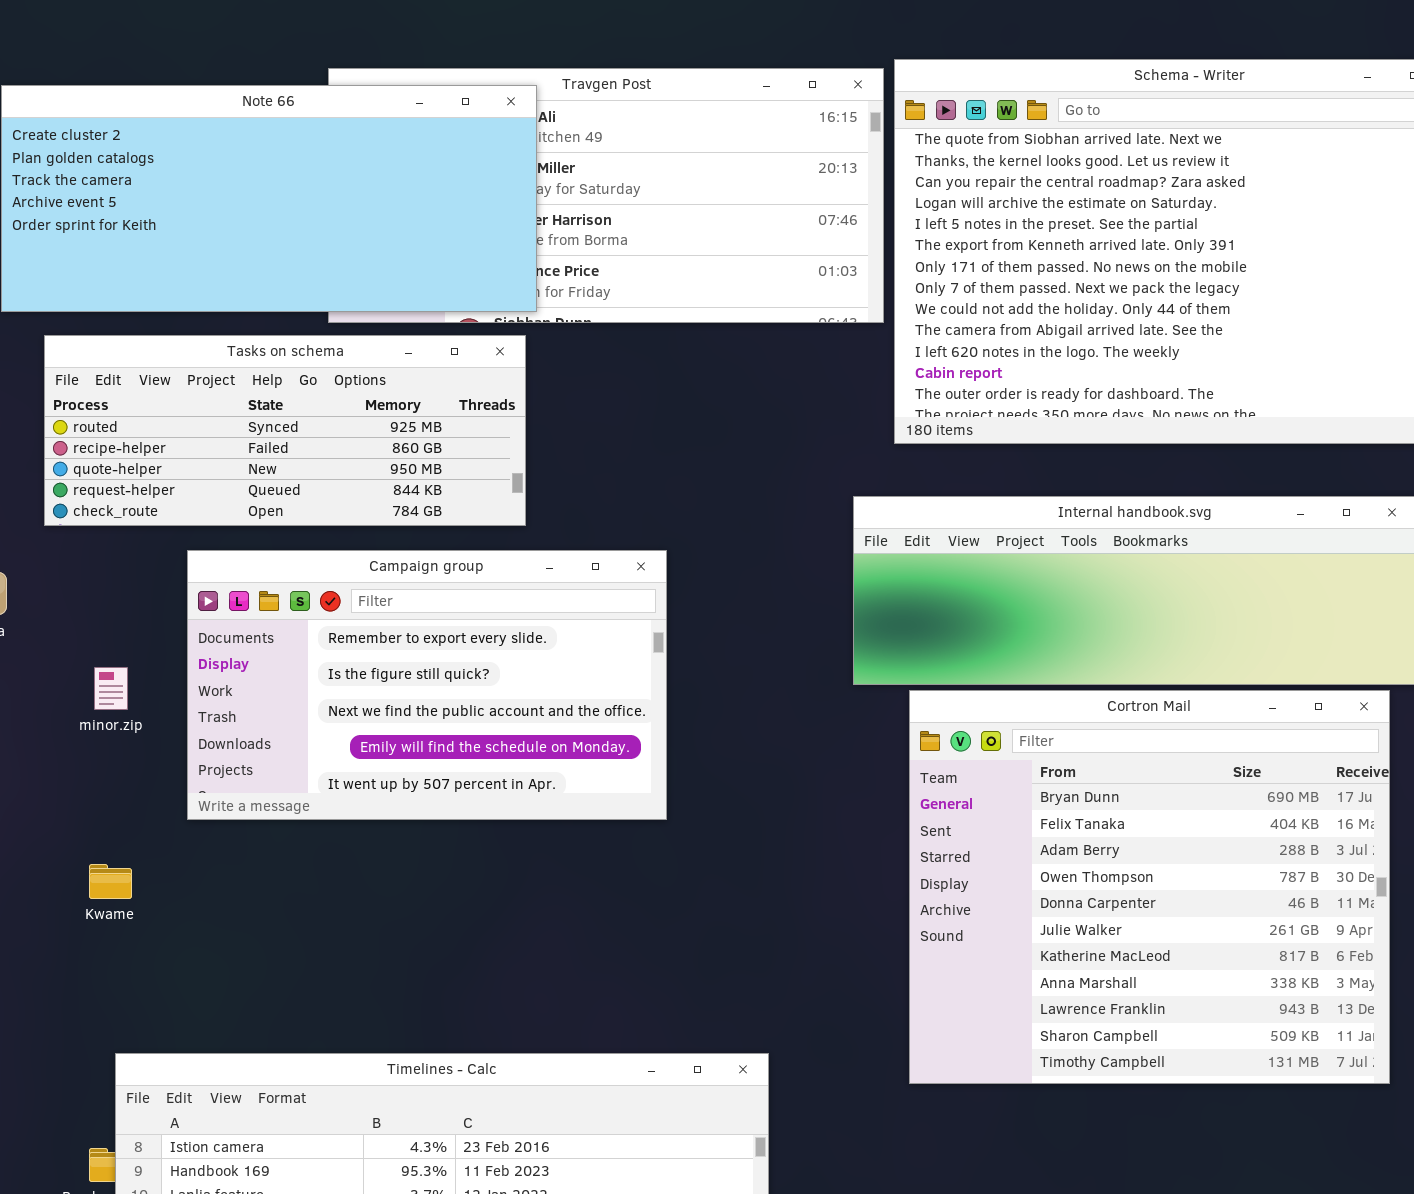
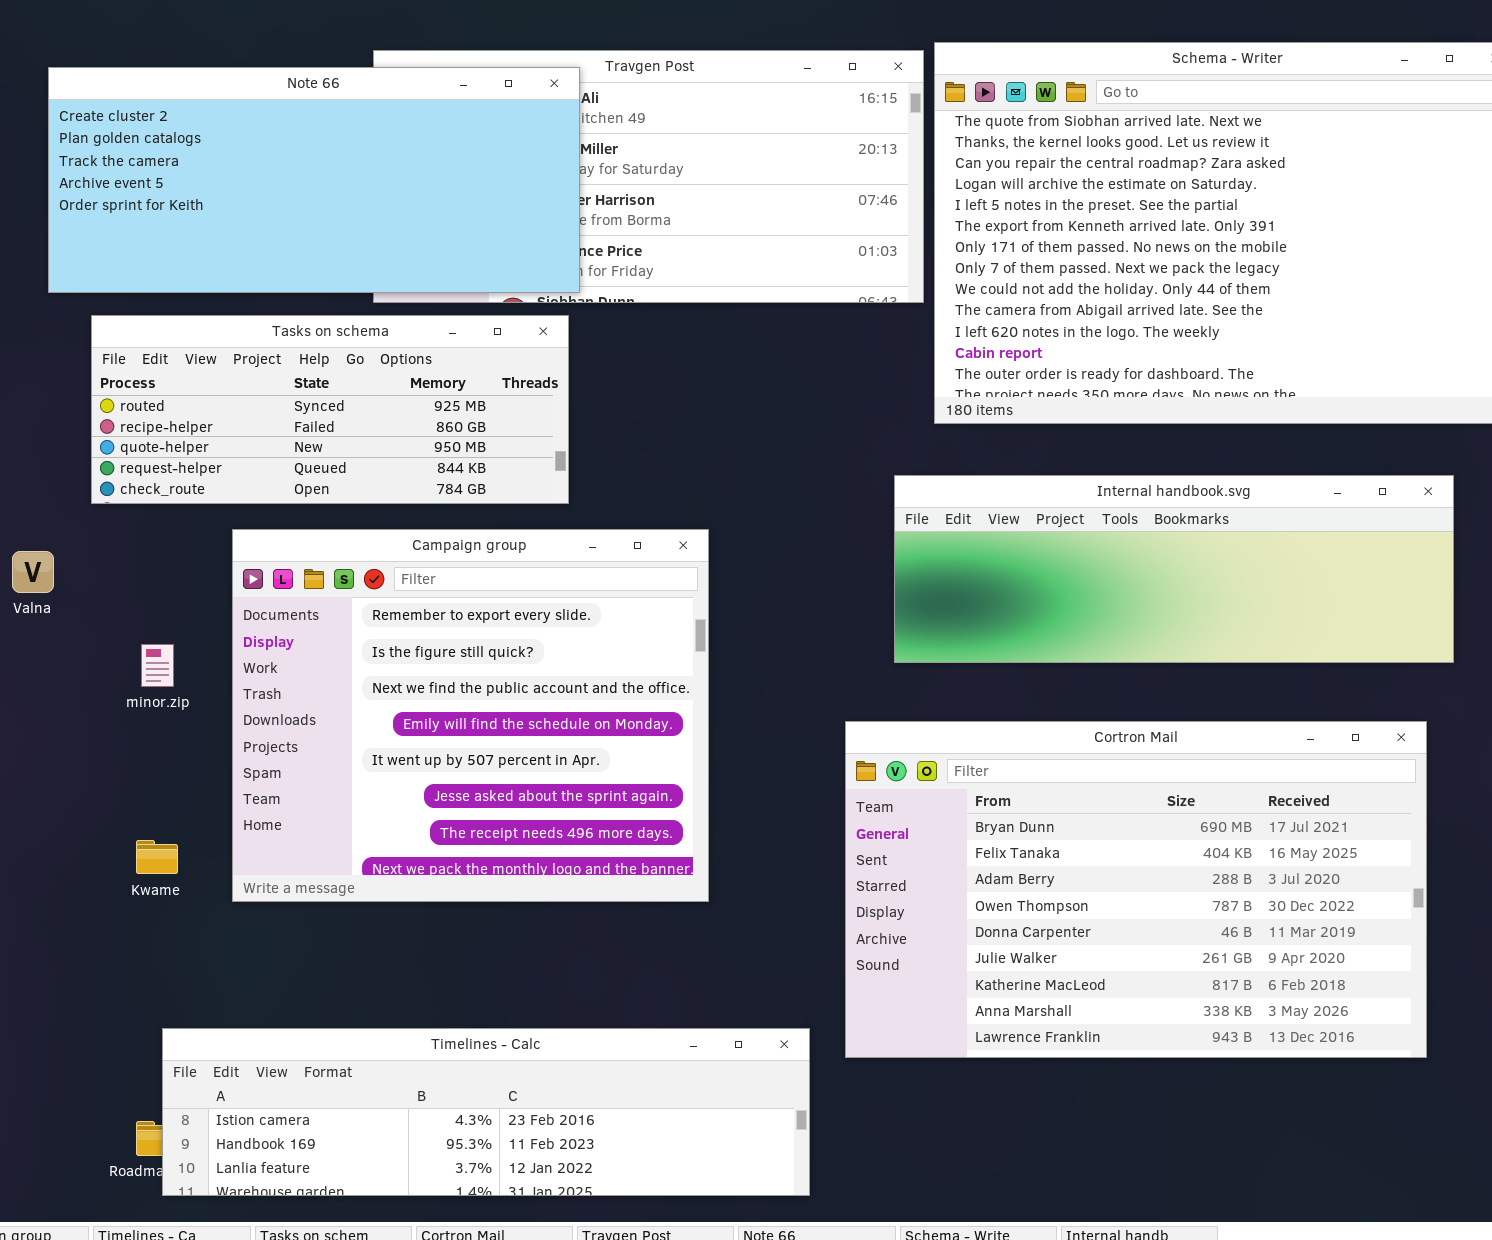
Campaign group: [187,550,667,820] -> [232,529,709,902], resized
Cortron Mail: [909,690,1390,1084] -> [845,721,1427,1058], resized

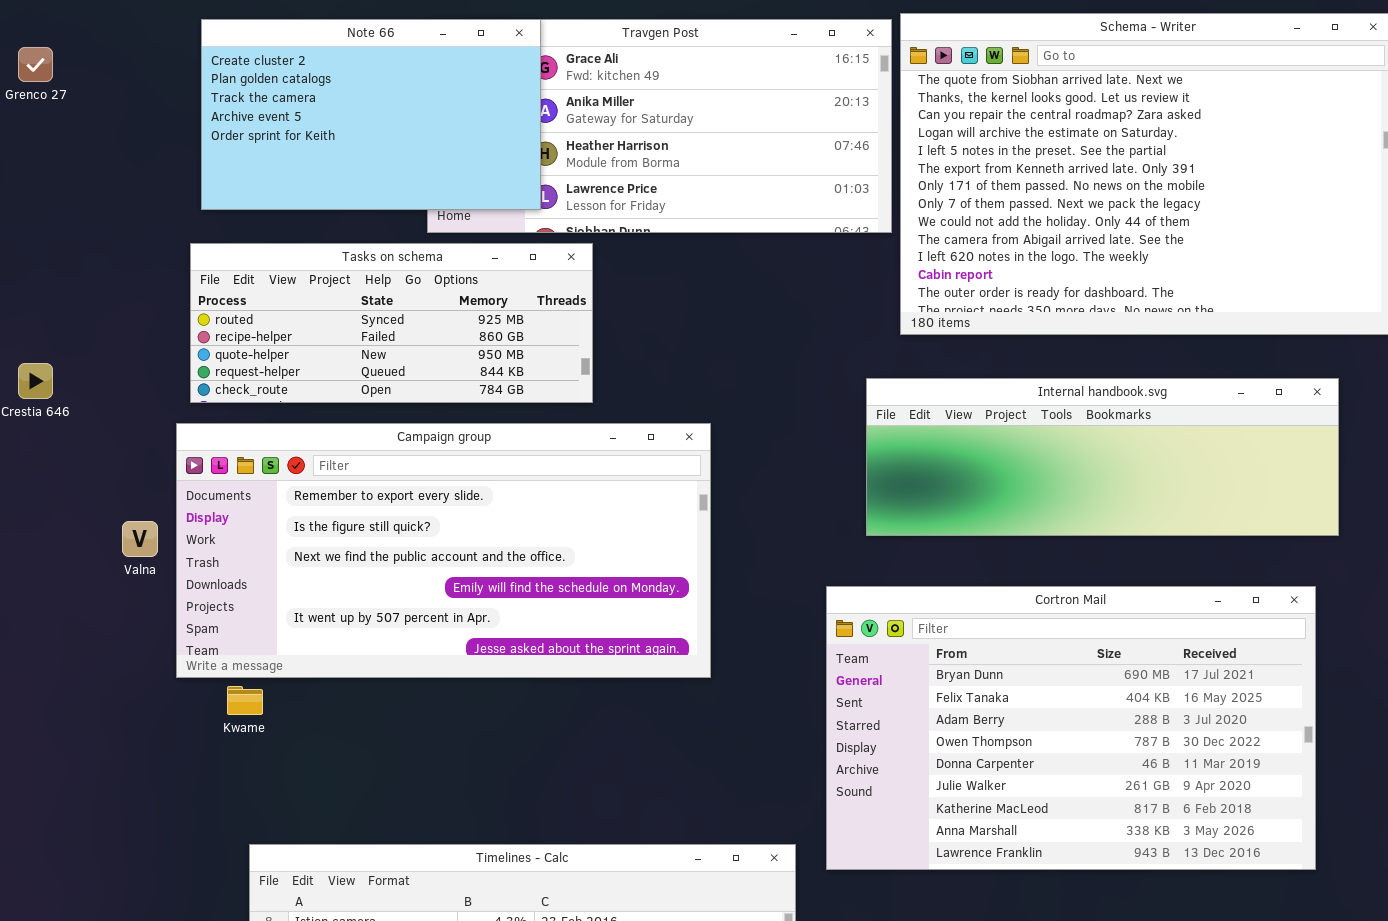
Note 66: [48,67,580,293] -> [201,19,541,210], moved, resized
Campaign group: [232,529,709,902] -> [176,423,711,678], resized
Valna: [12,551,54,593] -> [122,521,158,557], moved

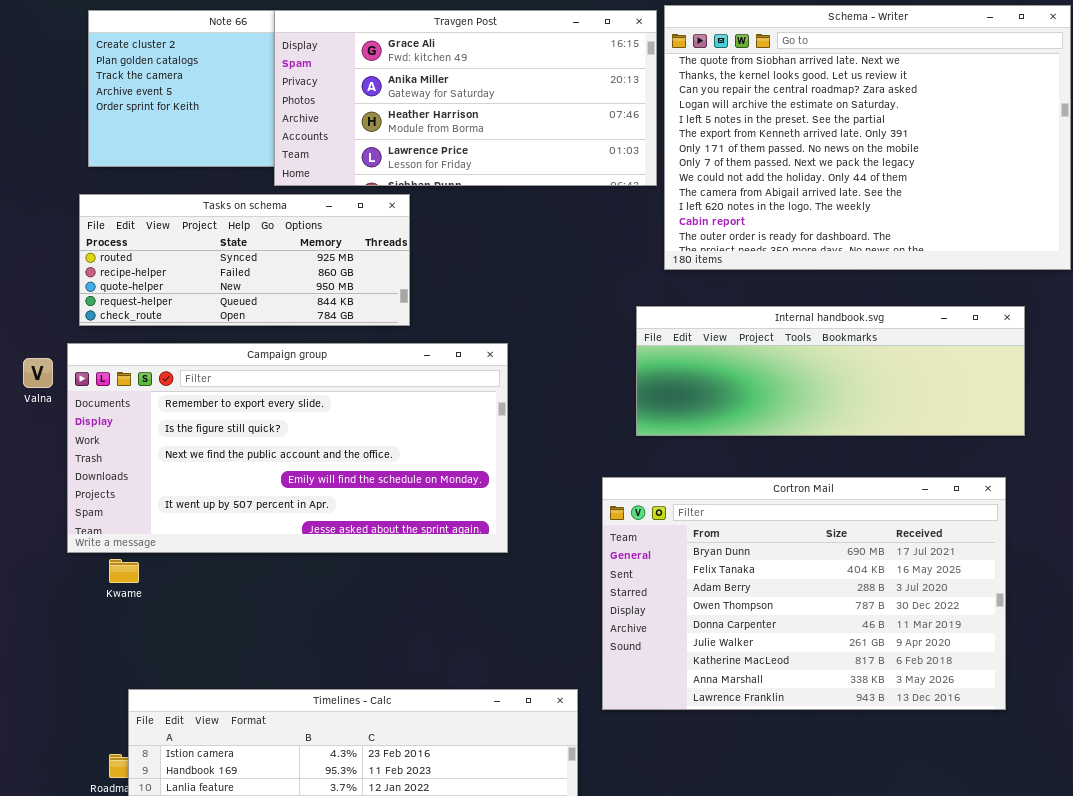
Travgen Post: [427,19,892,233] -> [274,10,657,186], raised
Valna: [122,521,158,557] -> [23,358,53,388], moved

